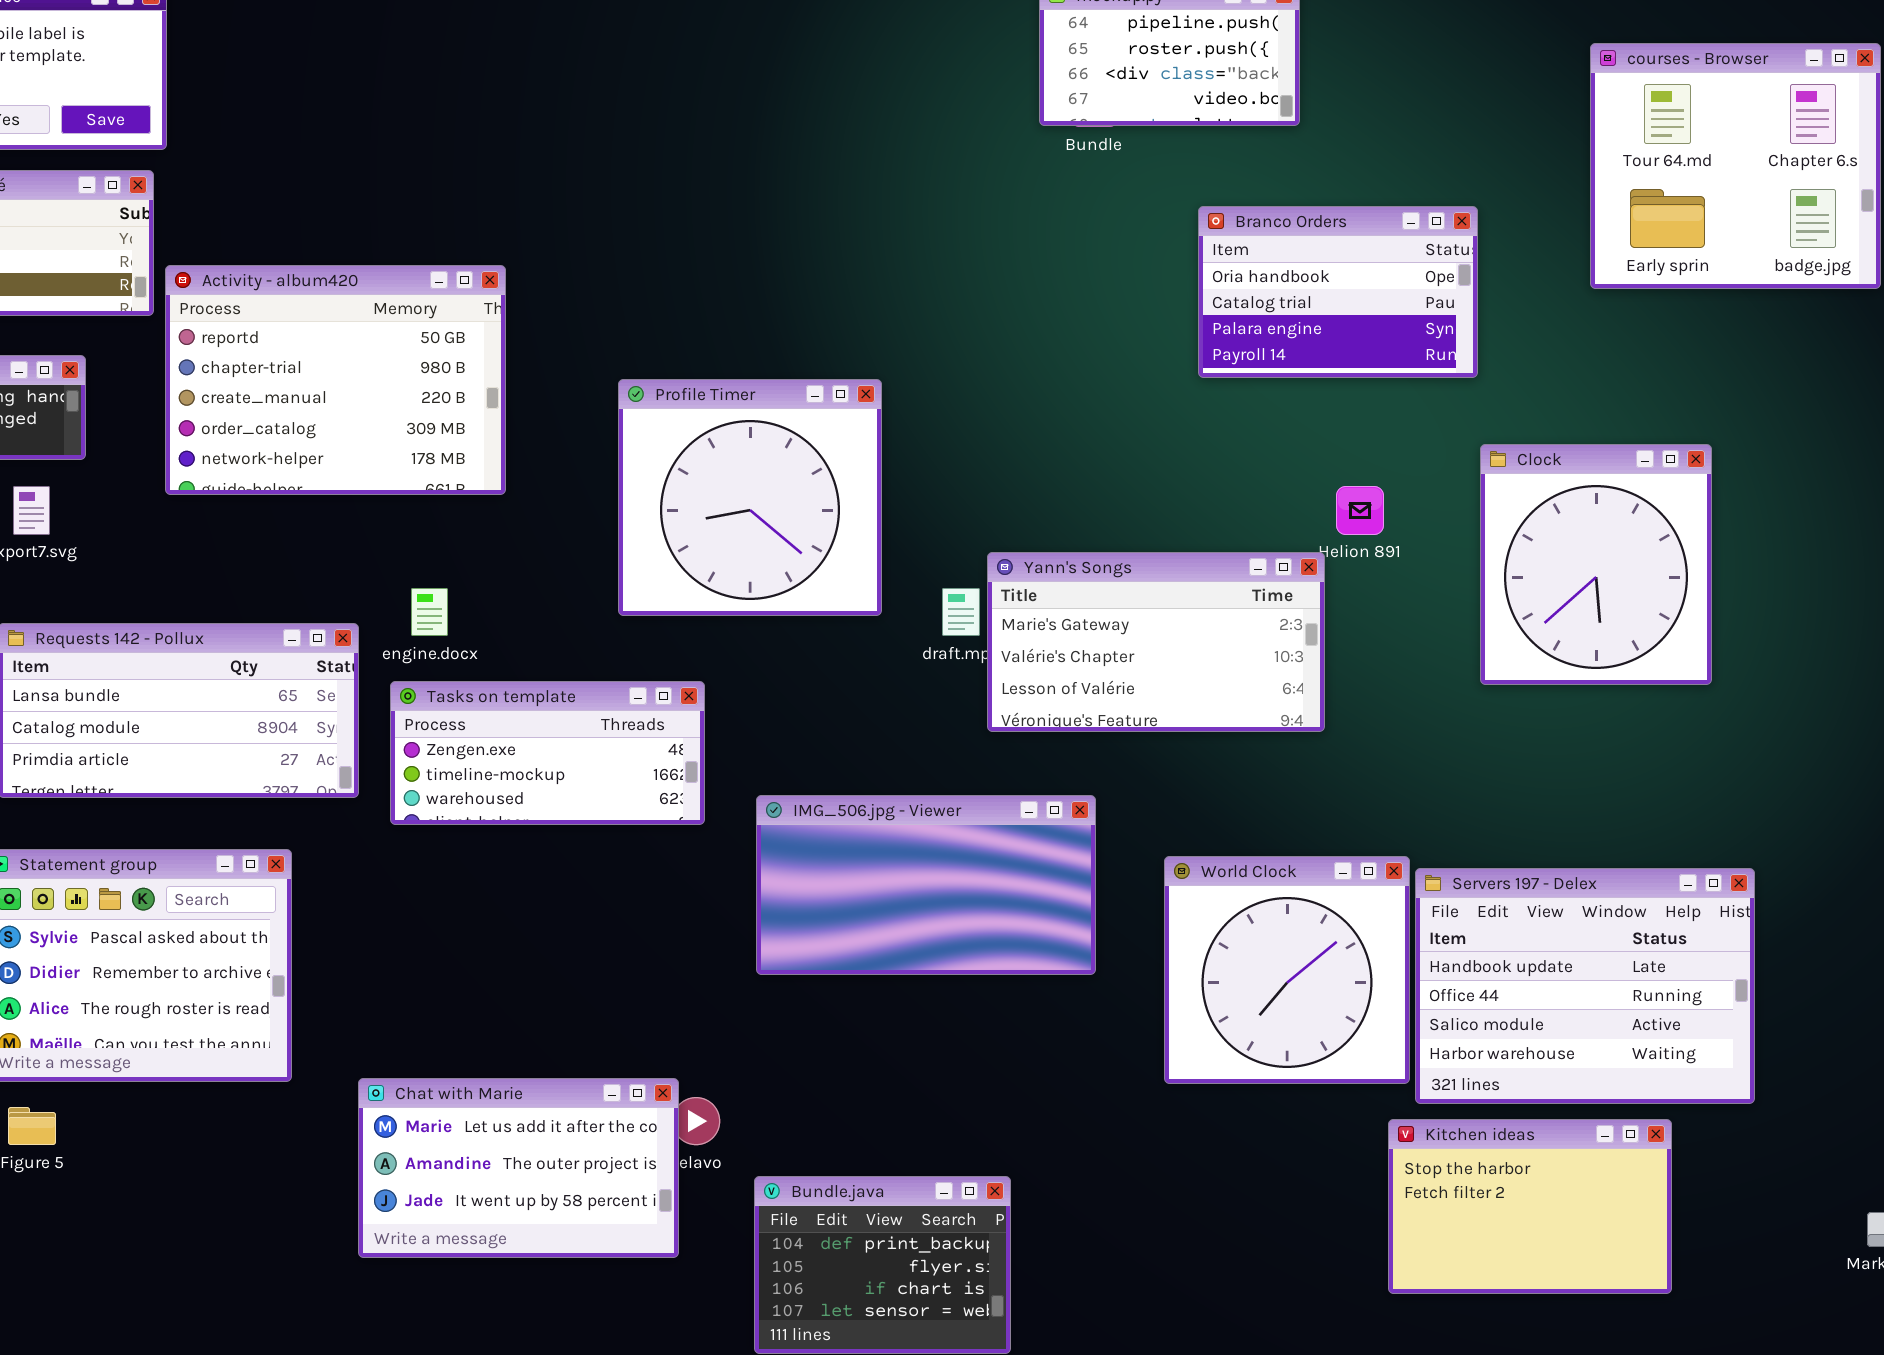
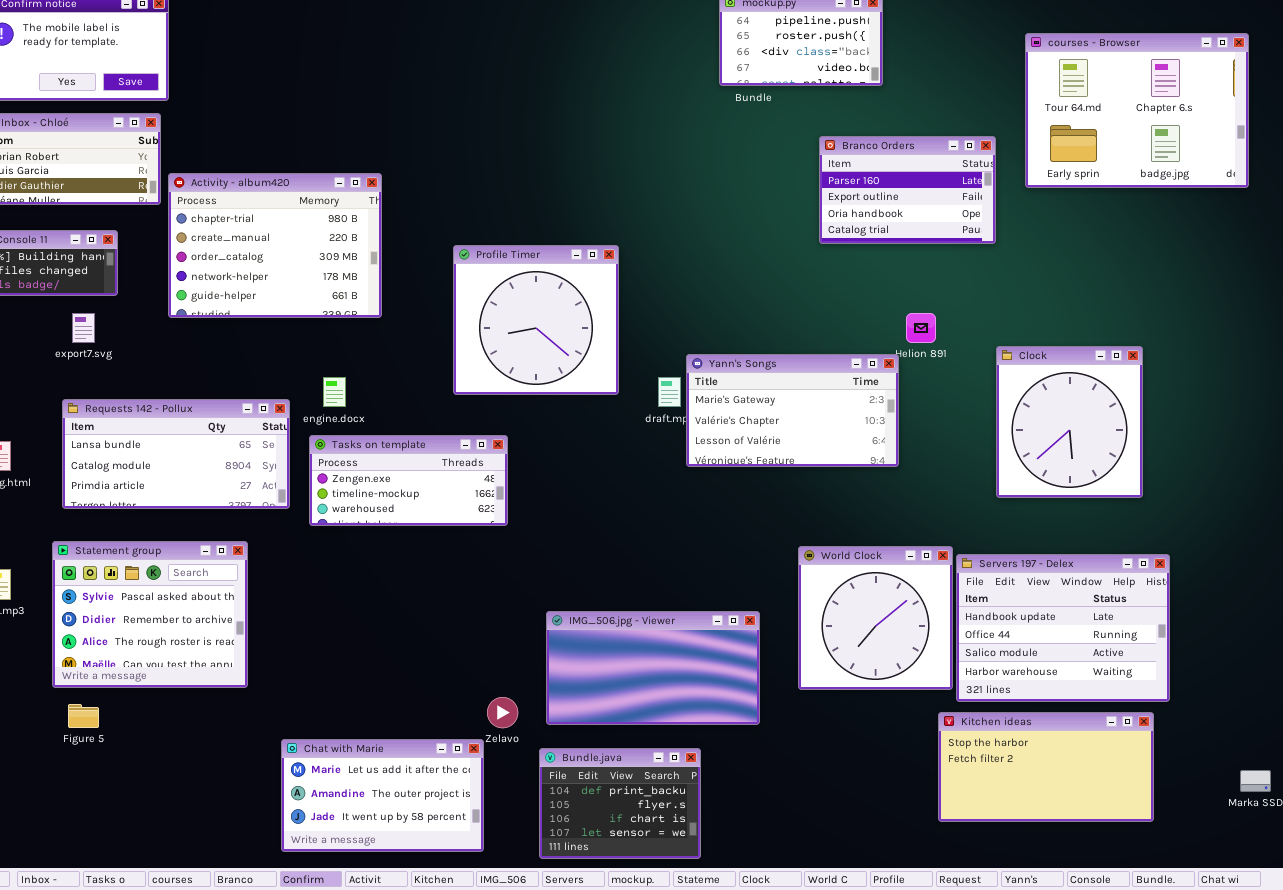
courses - Browser: [1590,43,1881,289] -> [1025,33,1249,188], resized
Branco Orders: [1198,206,1478,378] -> [819,136,996,244], scrolled up 2 rows
Activity - album420: [165,265,506,495] -> [168,173,382,318], scrolled down 1 row
Clock: [1480,444,1712,685] -> [996,346,1143,498], moved
IMG_506.jpg - Viewer: [756,795,1096,975] -> [546,611,760,725], moved
Chat with Marie: [358,1078,679,1258] -> [281,739,484,852], moved
Kitchen ideas: [1388,1119,1672,1294] -> [938,712,1154,822], resized

